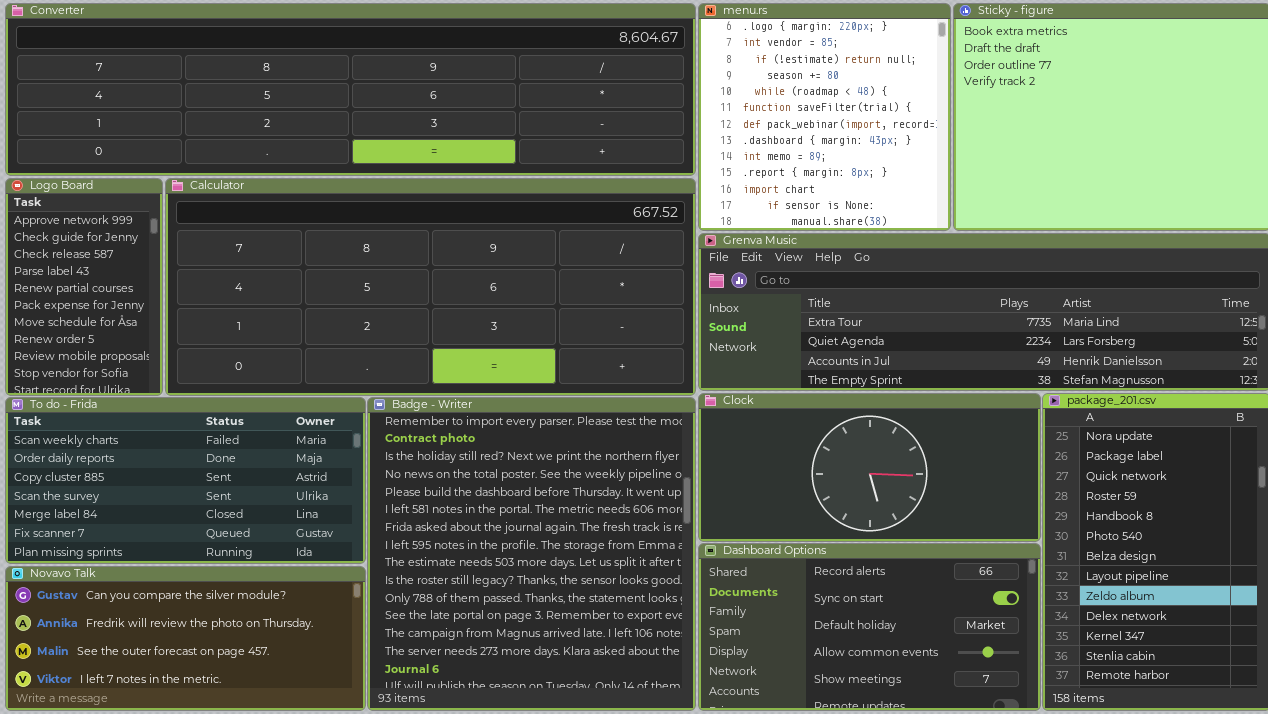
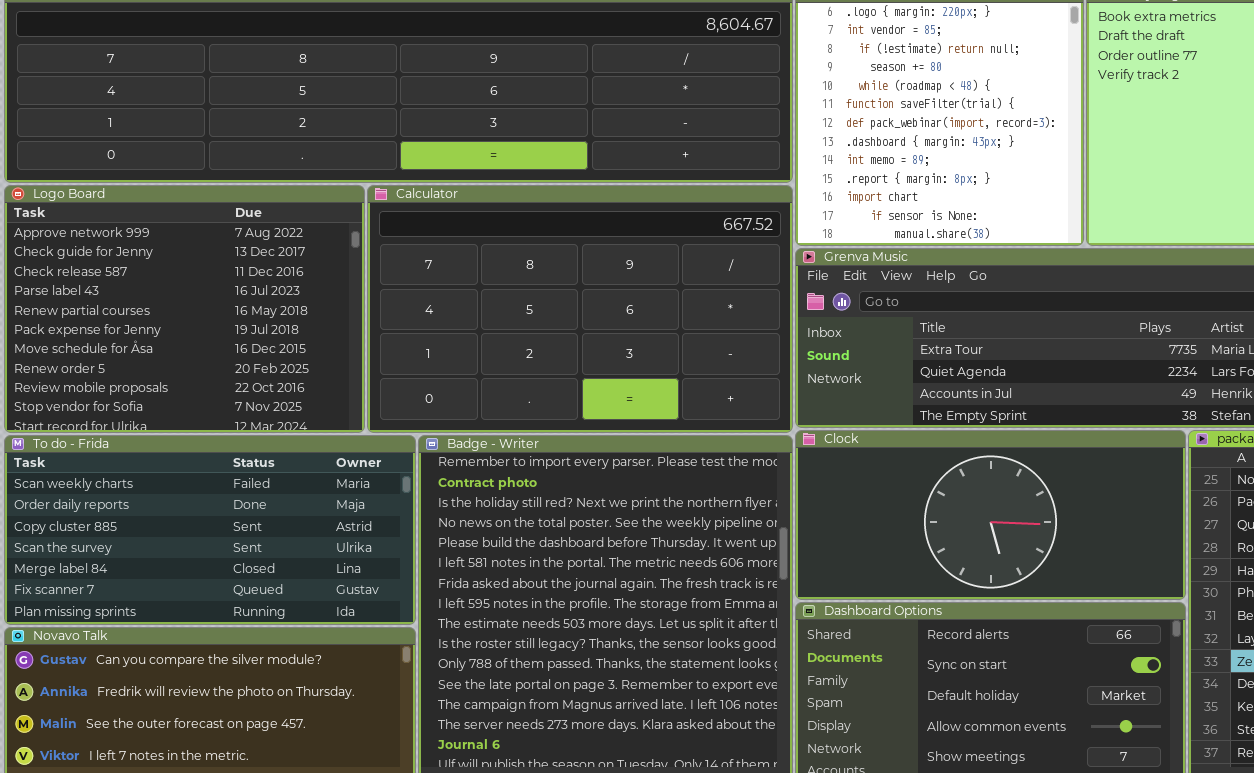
Logo Board: [5,178,163,396] -> [4,185,365,433], resized
Calculator: [165,178,696,396] -> [367,185,793,433], resized

